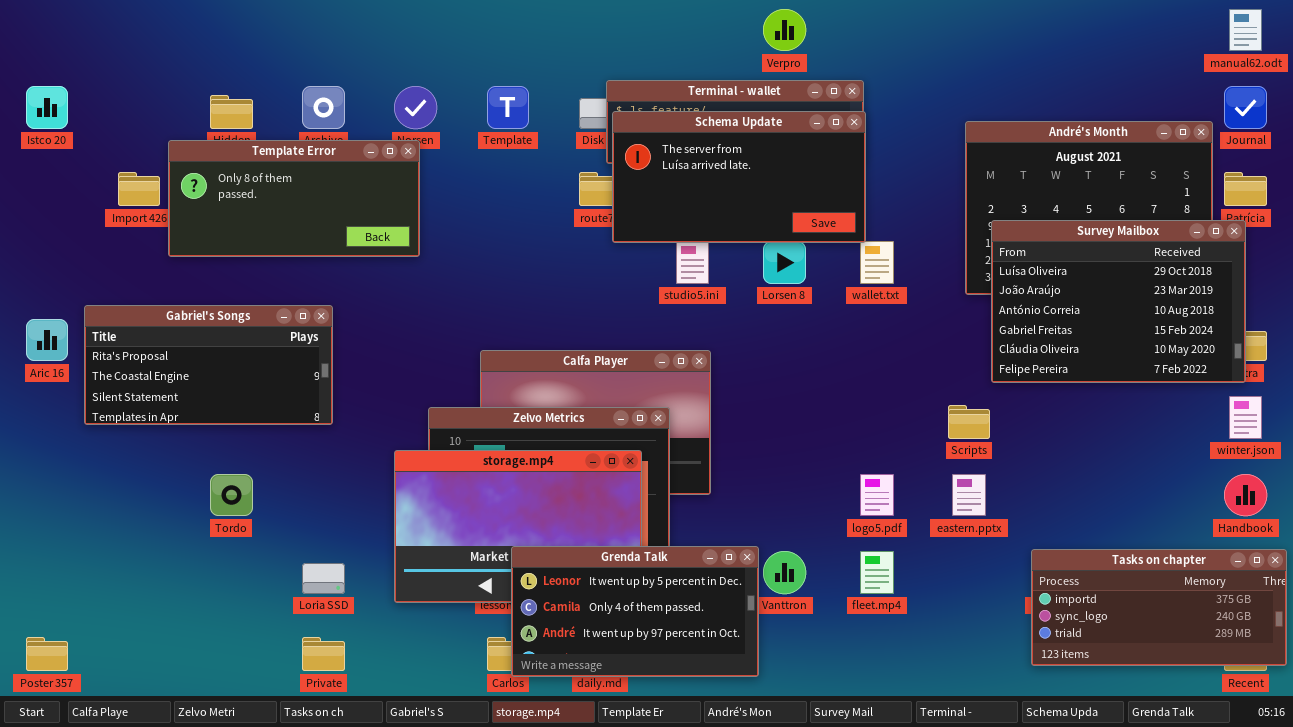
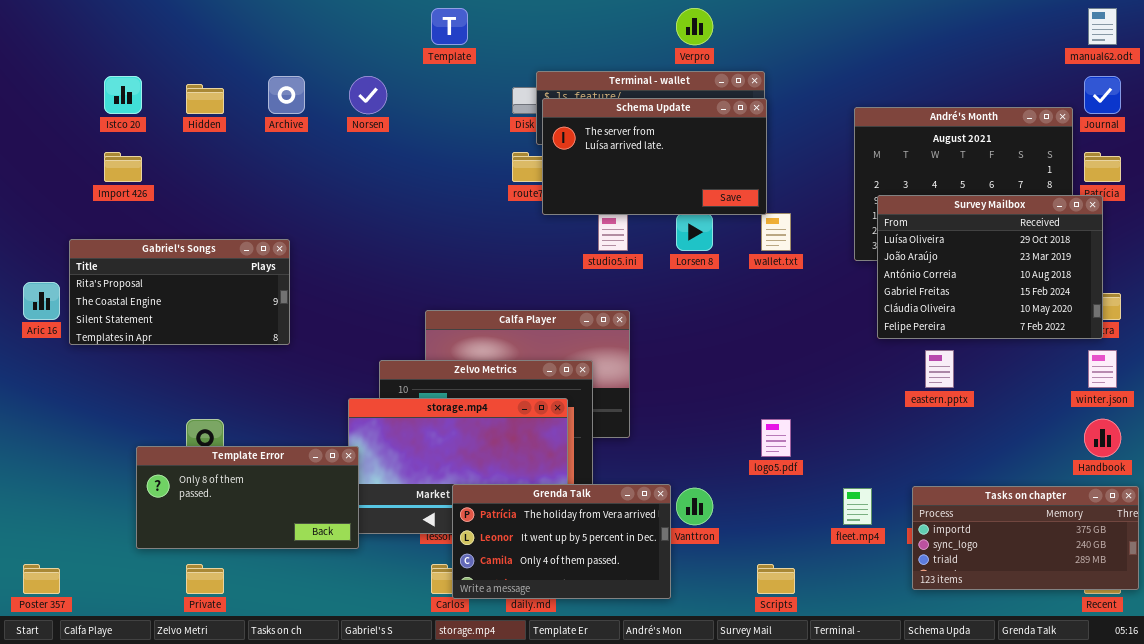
Istco 20: [26,86,68,129] -> [104,76,142,114], moved
Template: [487,86,529,129] -> [431,8,468,45], moved
Template Error: [168,140,420,257] -> [136,446,359,549], moved
Gabriel's Songs: [84,305,333,425] -> [69,239,290,345], moved
Scripts: [948,405,990,439] -> [757,564,795,594], moved
eastern.pptx: [952,474,986,516] -> [925,350,954,388], moved
Grenda Talk: [511,546,759,677] -> [452,484,671,599], scrolled up 1 row
fleet.mp4: [860,551,894,594] -> [843,488,872,525], moved
Private: [302,637,345,671] -> [186,564,224,594], moved

